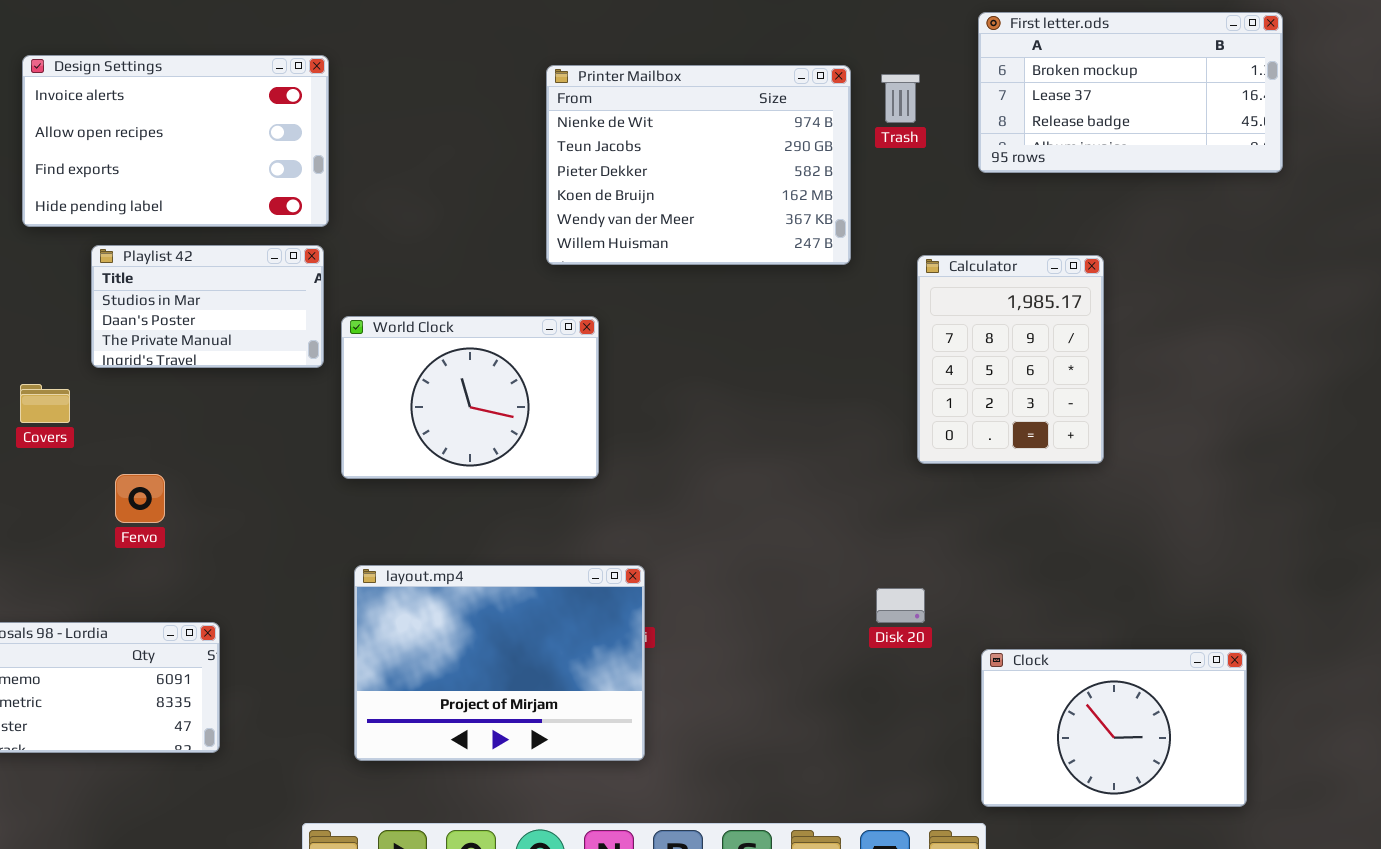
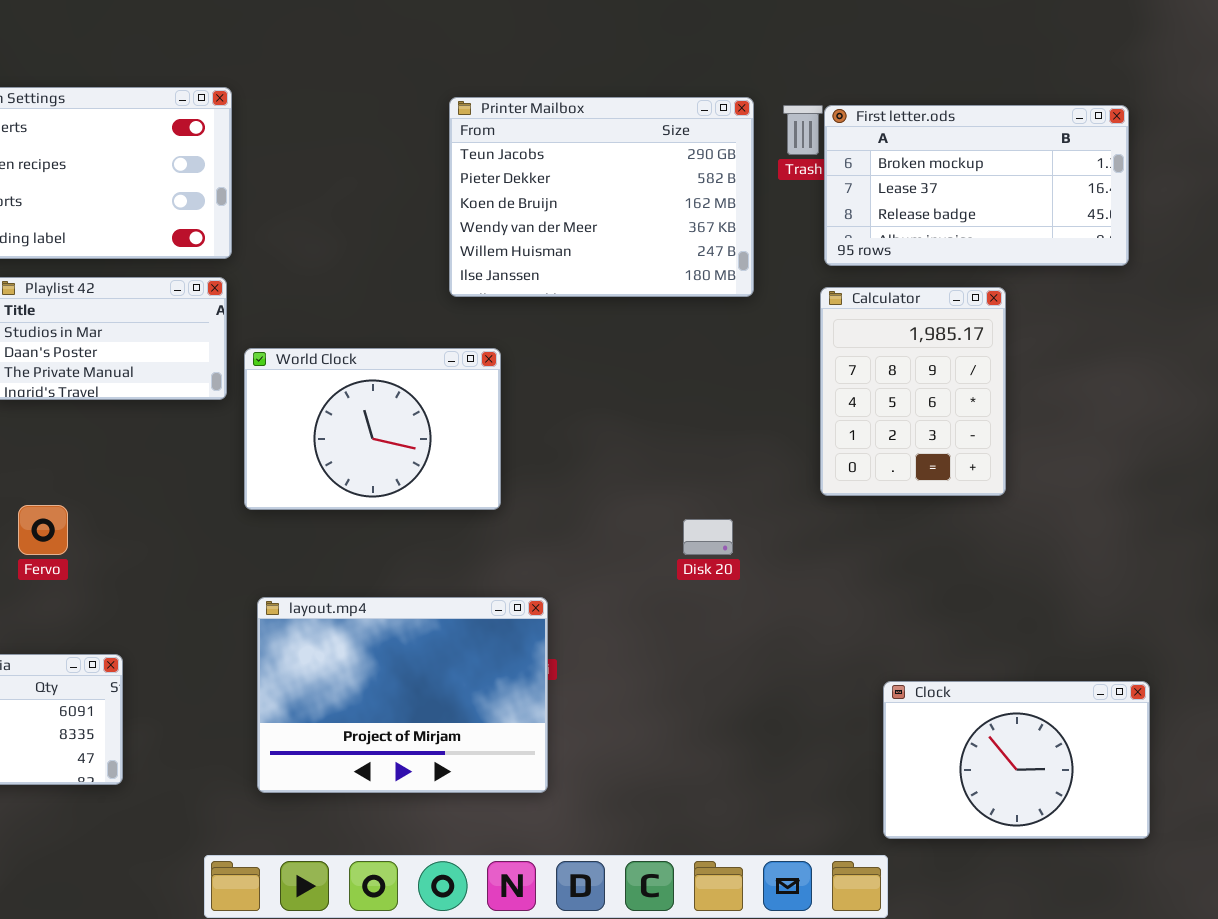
First letter.ods: [978,12,1283,173] -> [824,105,1129,266], moved
Printer Mailbox: [546,65,851,265] -> [449,97,754,297], scrolled down 1 row
Disk 20: [876,588,925,623] -> [683,519,733,555], moved

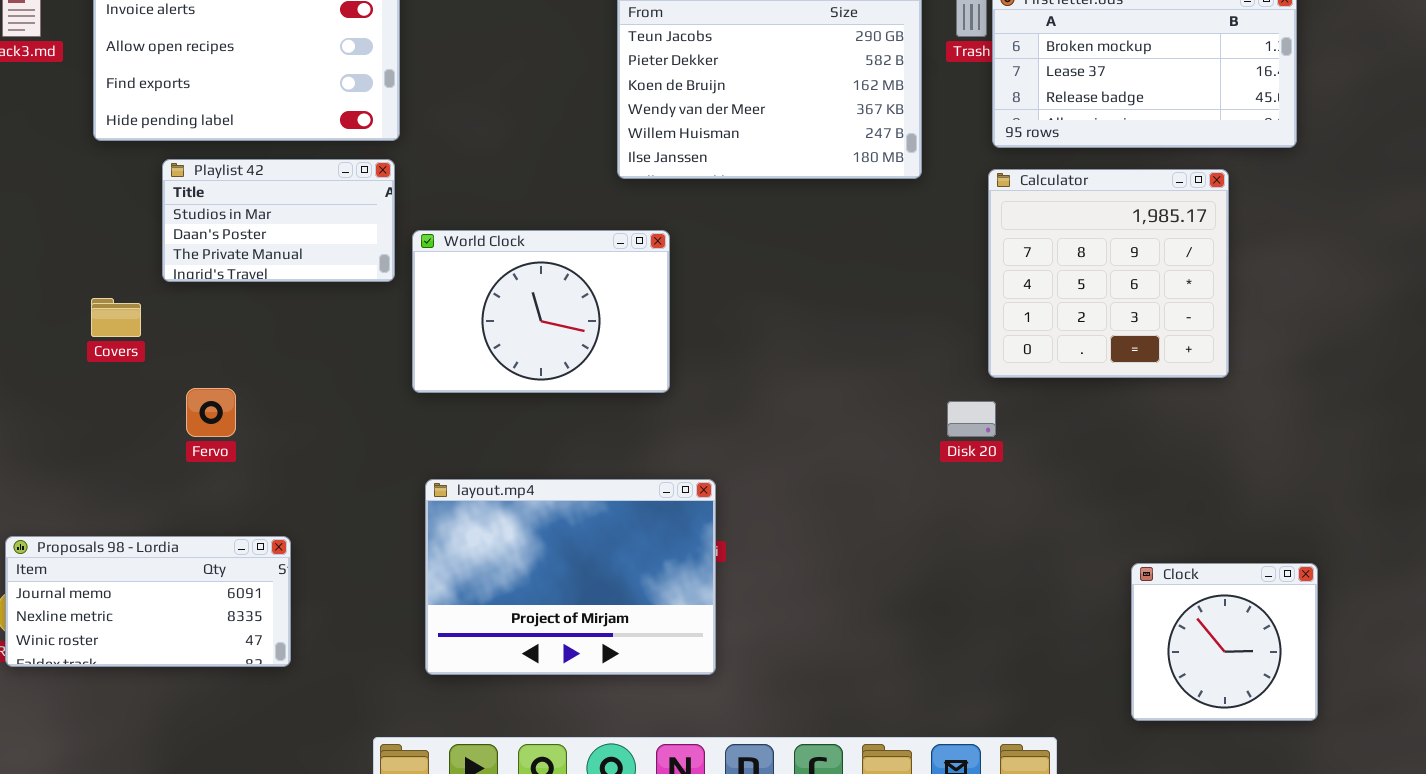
Calculator: [820,287,1006,496] -> [988,169,1229,378], resized
Disk 20: [683,519,733,555] -> [947,401,996,437], moved
Clock: [883,681,1150,839] -> [1131,563,1318,721], resized

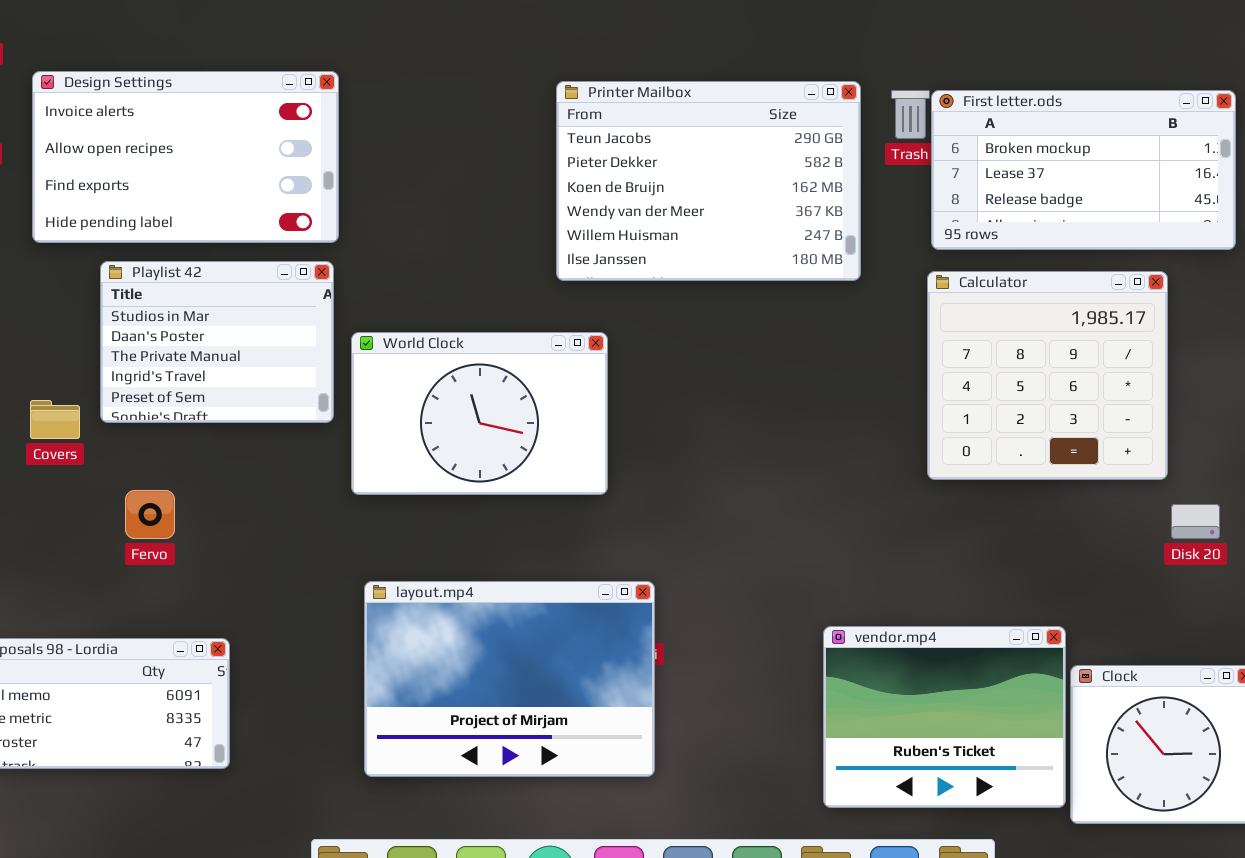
Playlist 42: [162,159,395,282] -> [100,261,334,423], resized
Disk 20: [947,401,996,437] -> [1171,504,1220,539], moved
vendor.mp4: none -> [823,626,1066,808], opened

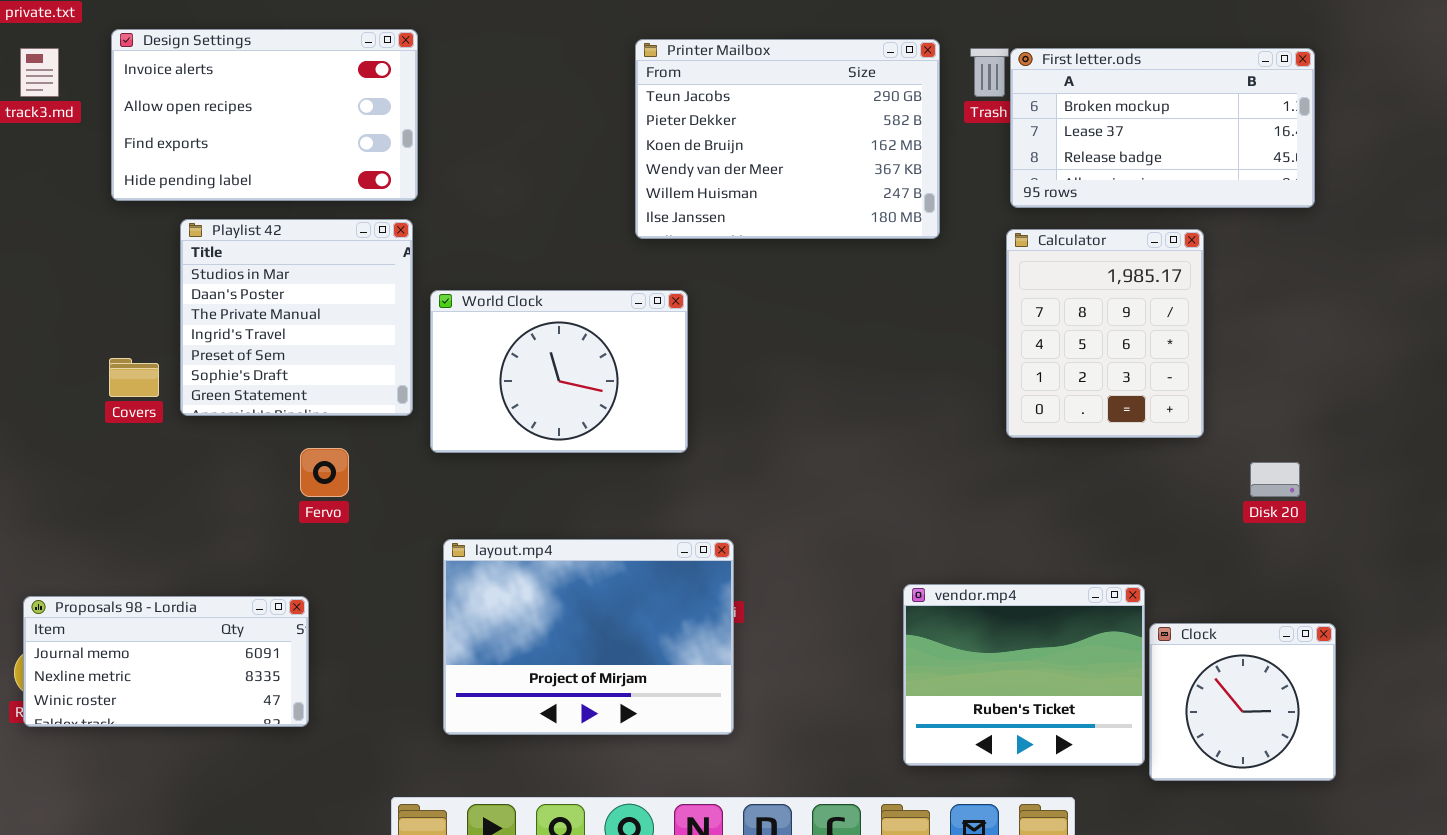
Playlist 42: [100,261,334,423] -> [180,219,413,416], resized
Calculator: [927,271,1168,480] -> [1006,229,1204,438], resized
Fervo: [125,490,175,539] -> [300,448,349,497], moved

